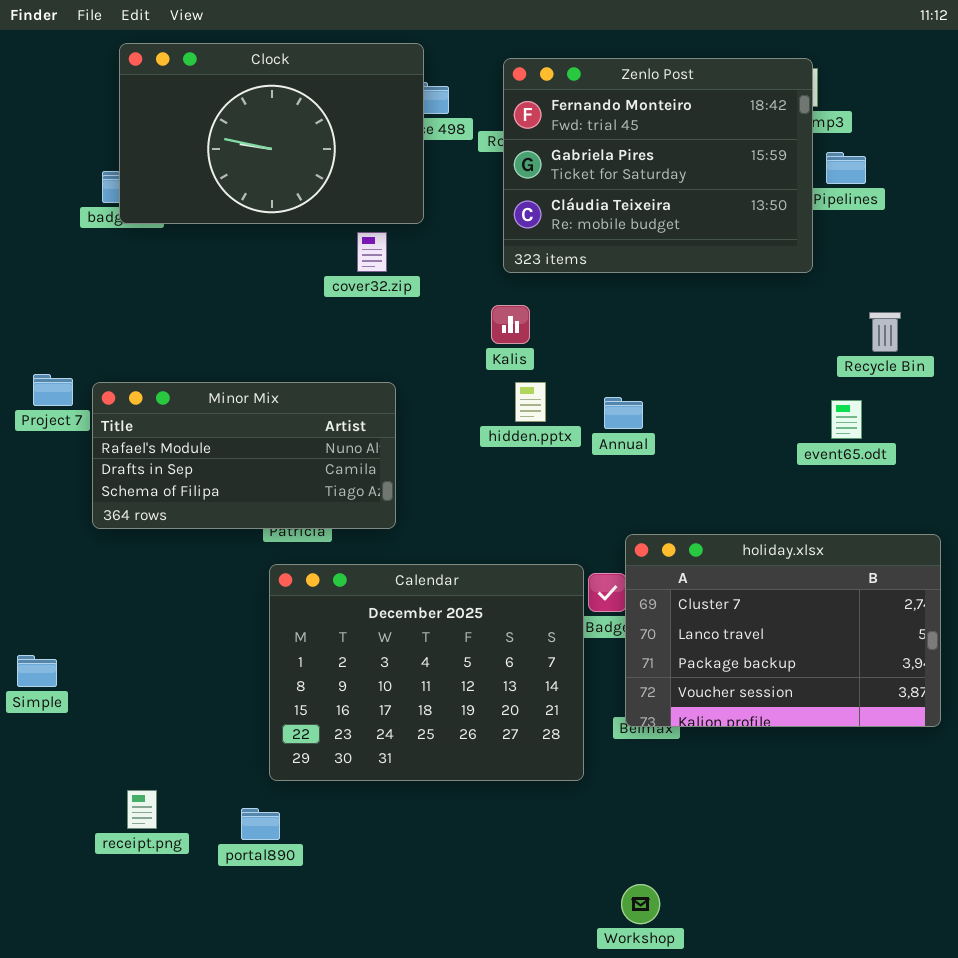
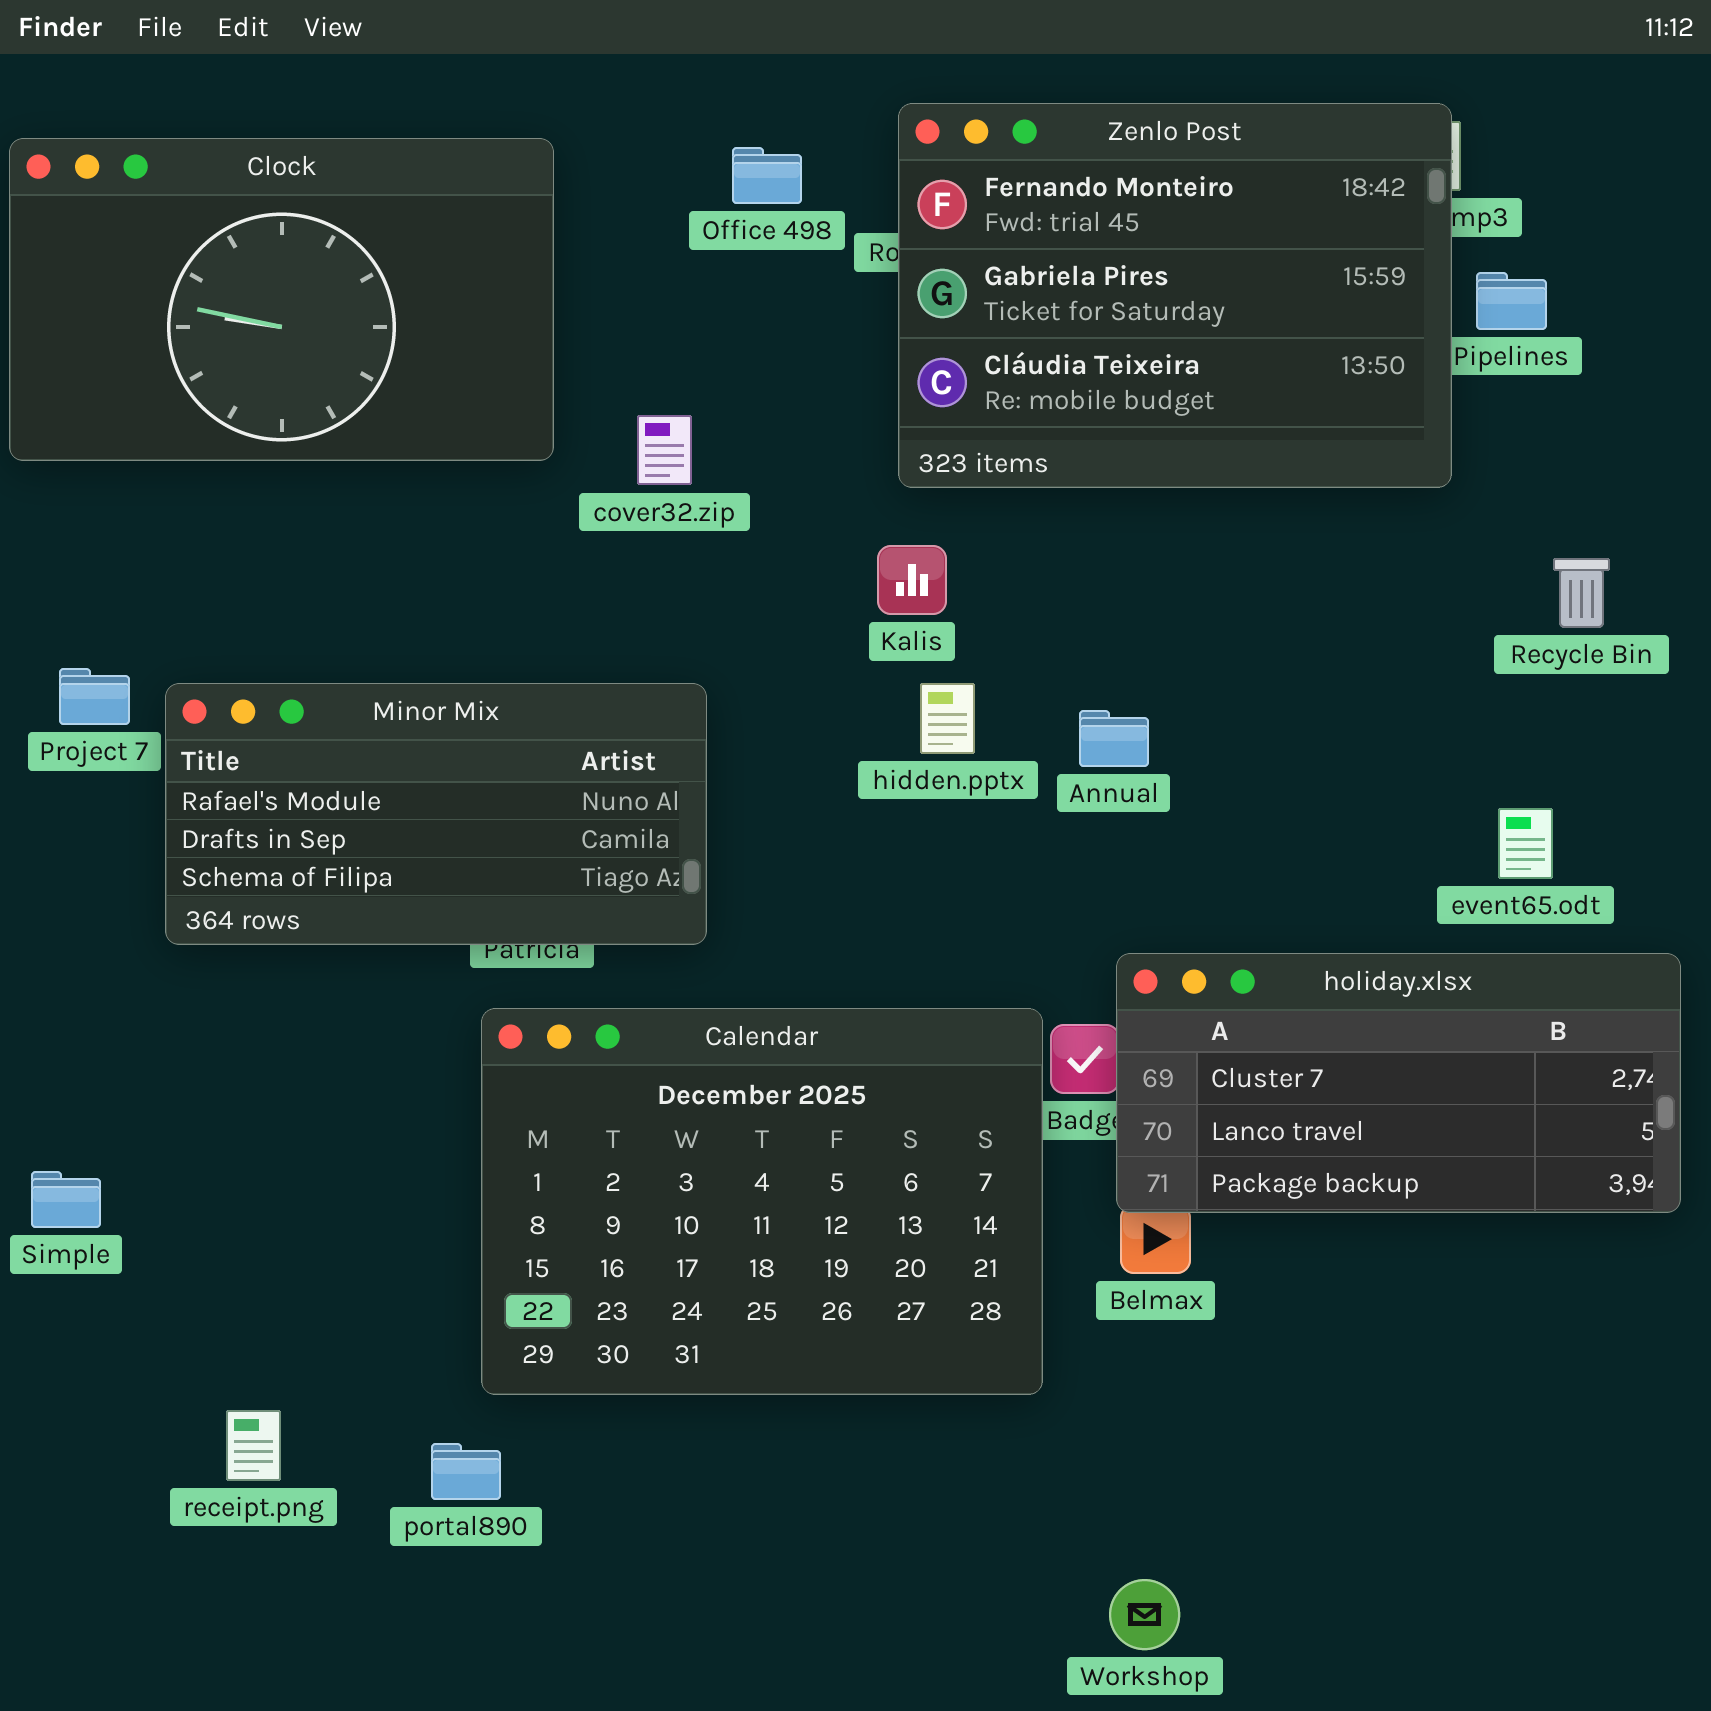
Clock: [119,43,424,224] -> [9,138,554,461], moved
event65.odt: [831,400,862,439] -> [1498,808,1553,879], moved
holiday.xlsx: [625,534,941,727] -> [1116,953,1681,1213], resized

